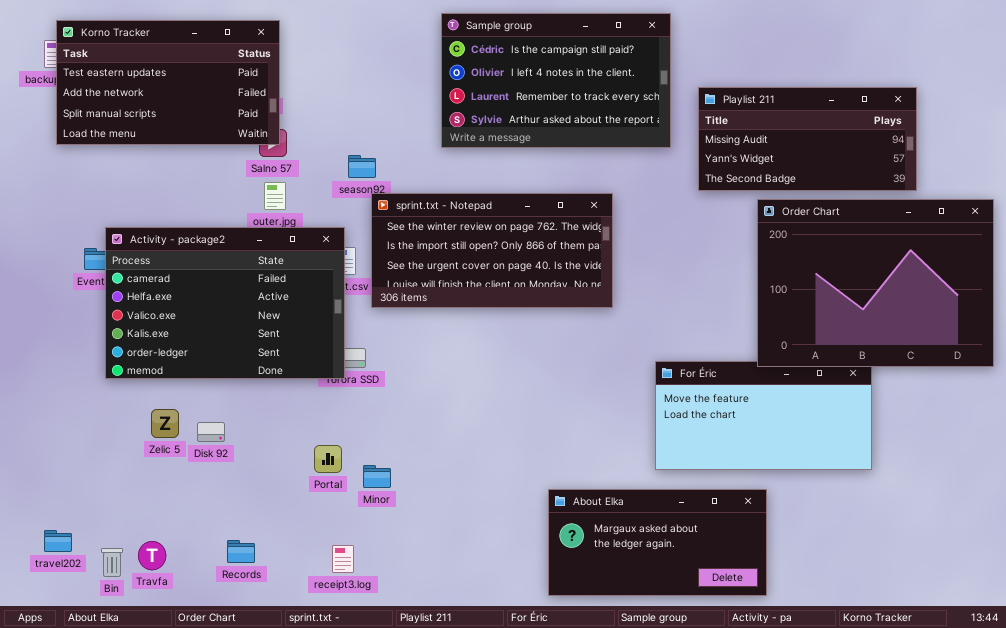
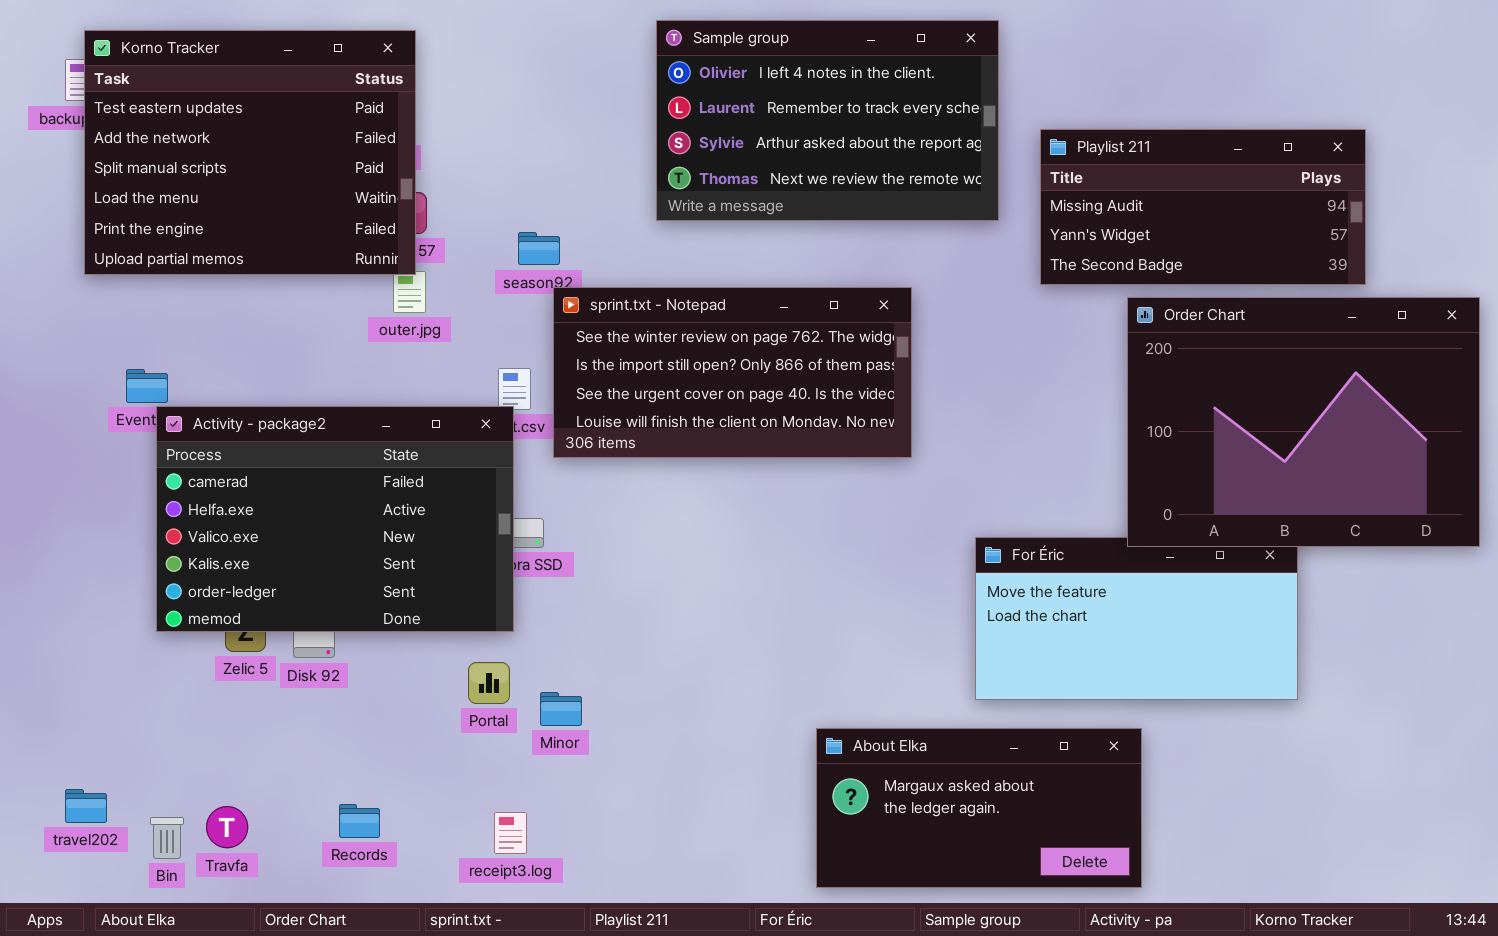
Sample group: [441,13,671,148] -> [656,20,999,221], scrolled down 1 row
Korno Tracker: [56,20,280,145] -> [84,30,416,275], resized
Activity - package2: [105,227,345,379] -> [156,406,514,632], moved

